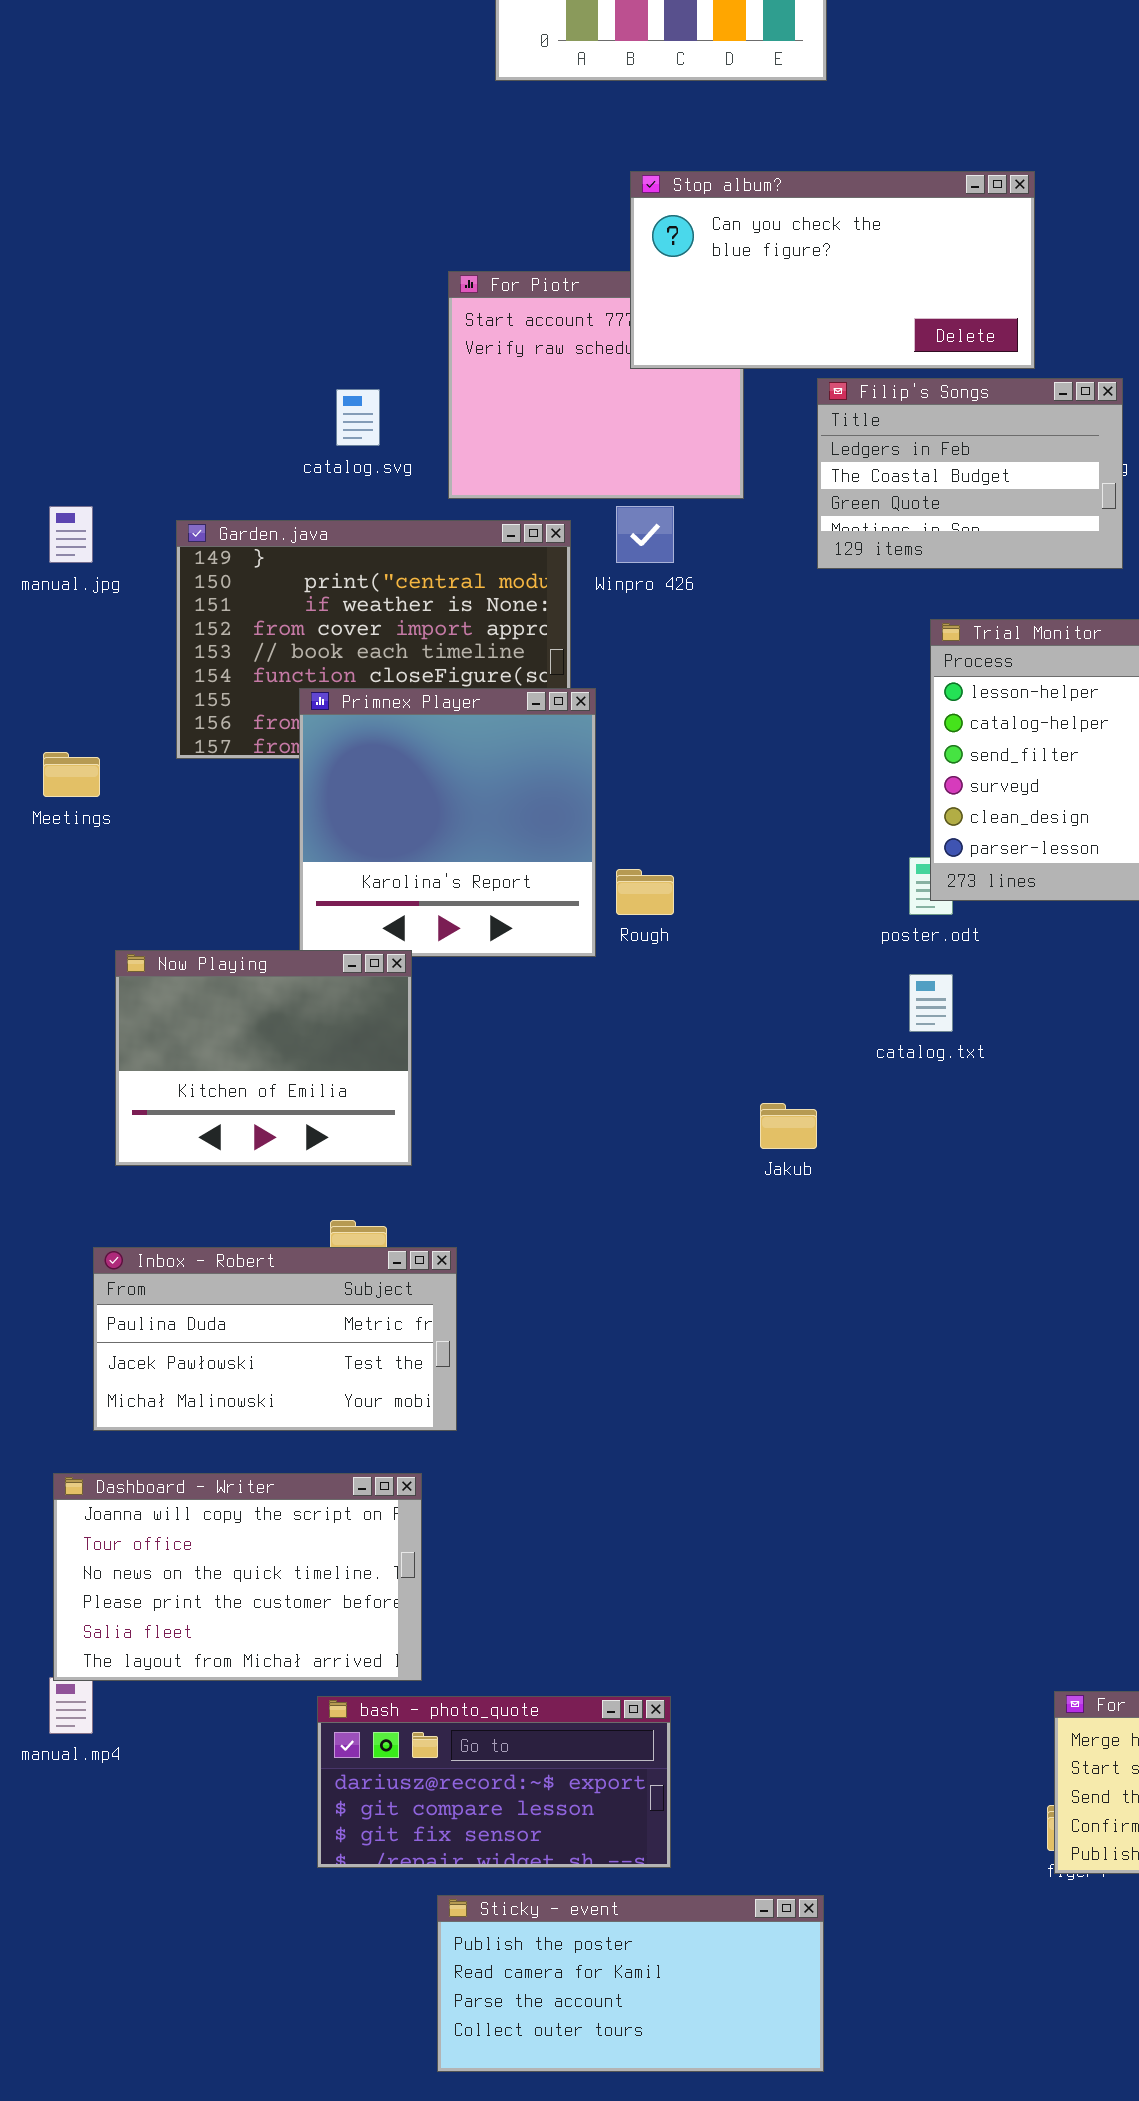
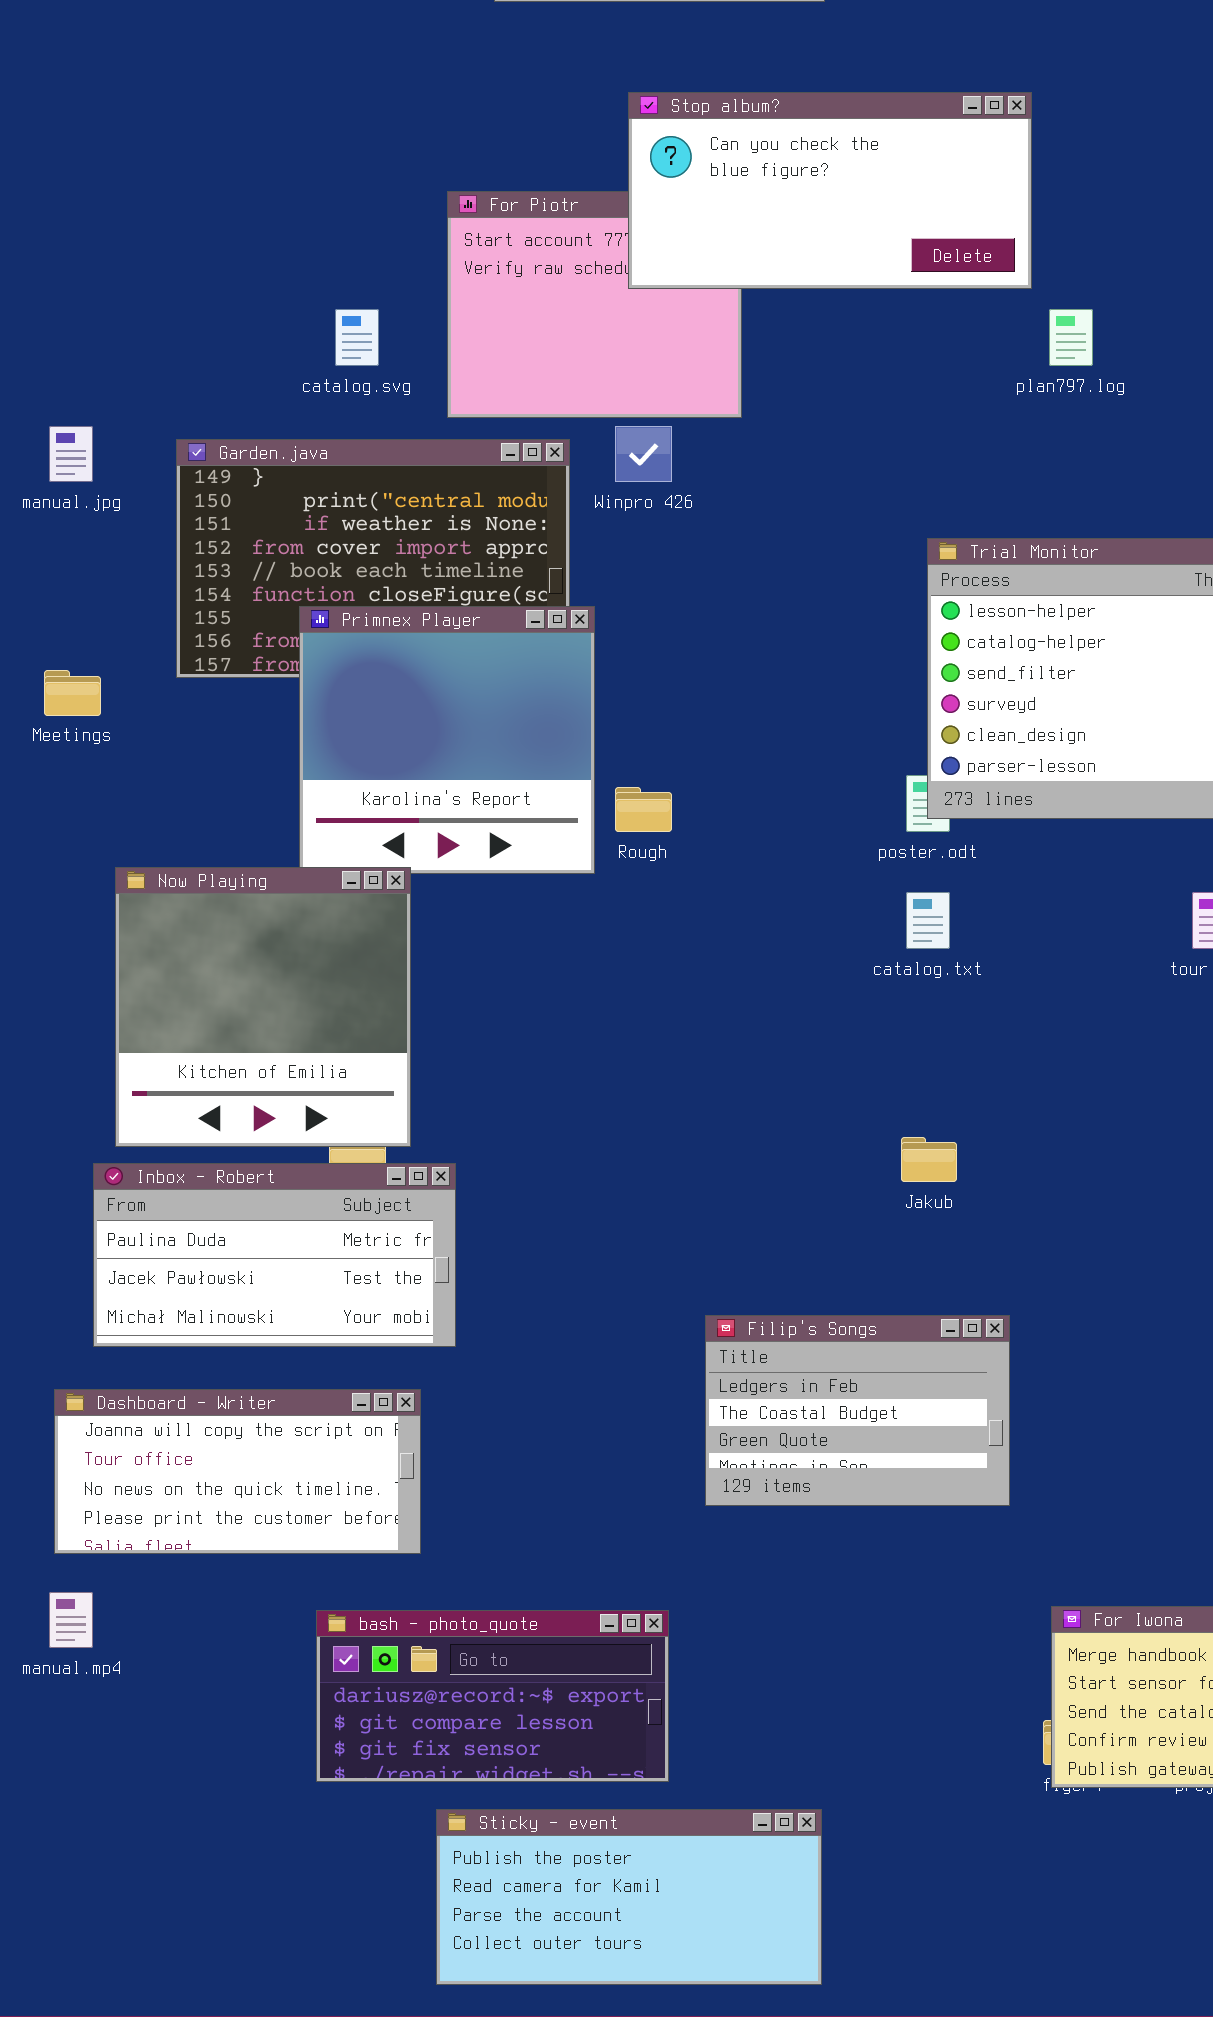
Filip's Songs: [817,378,1123,569] -> [705,1315,1010,1506], moved
Now Playing: [115,950,412,1166] -> [115,867,411,1147], resized
Jakub: [760,1103,817,1149] -> [901,1137,957,1182], moved
Dashboard - Writer: [53,1473,422,1681] -> [54,1389,421,1554], resized

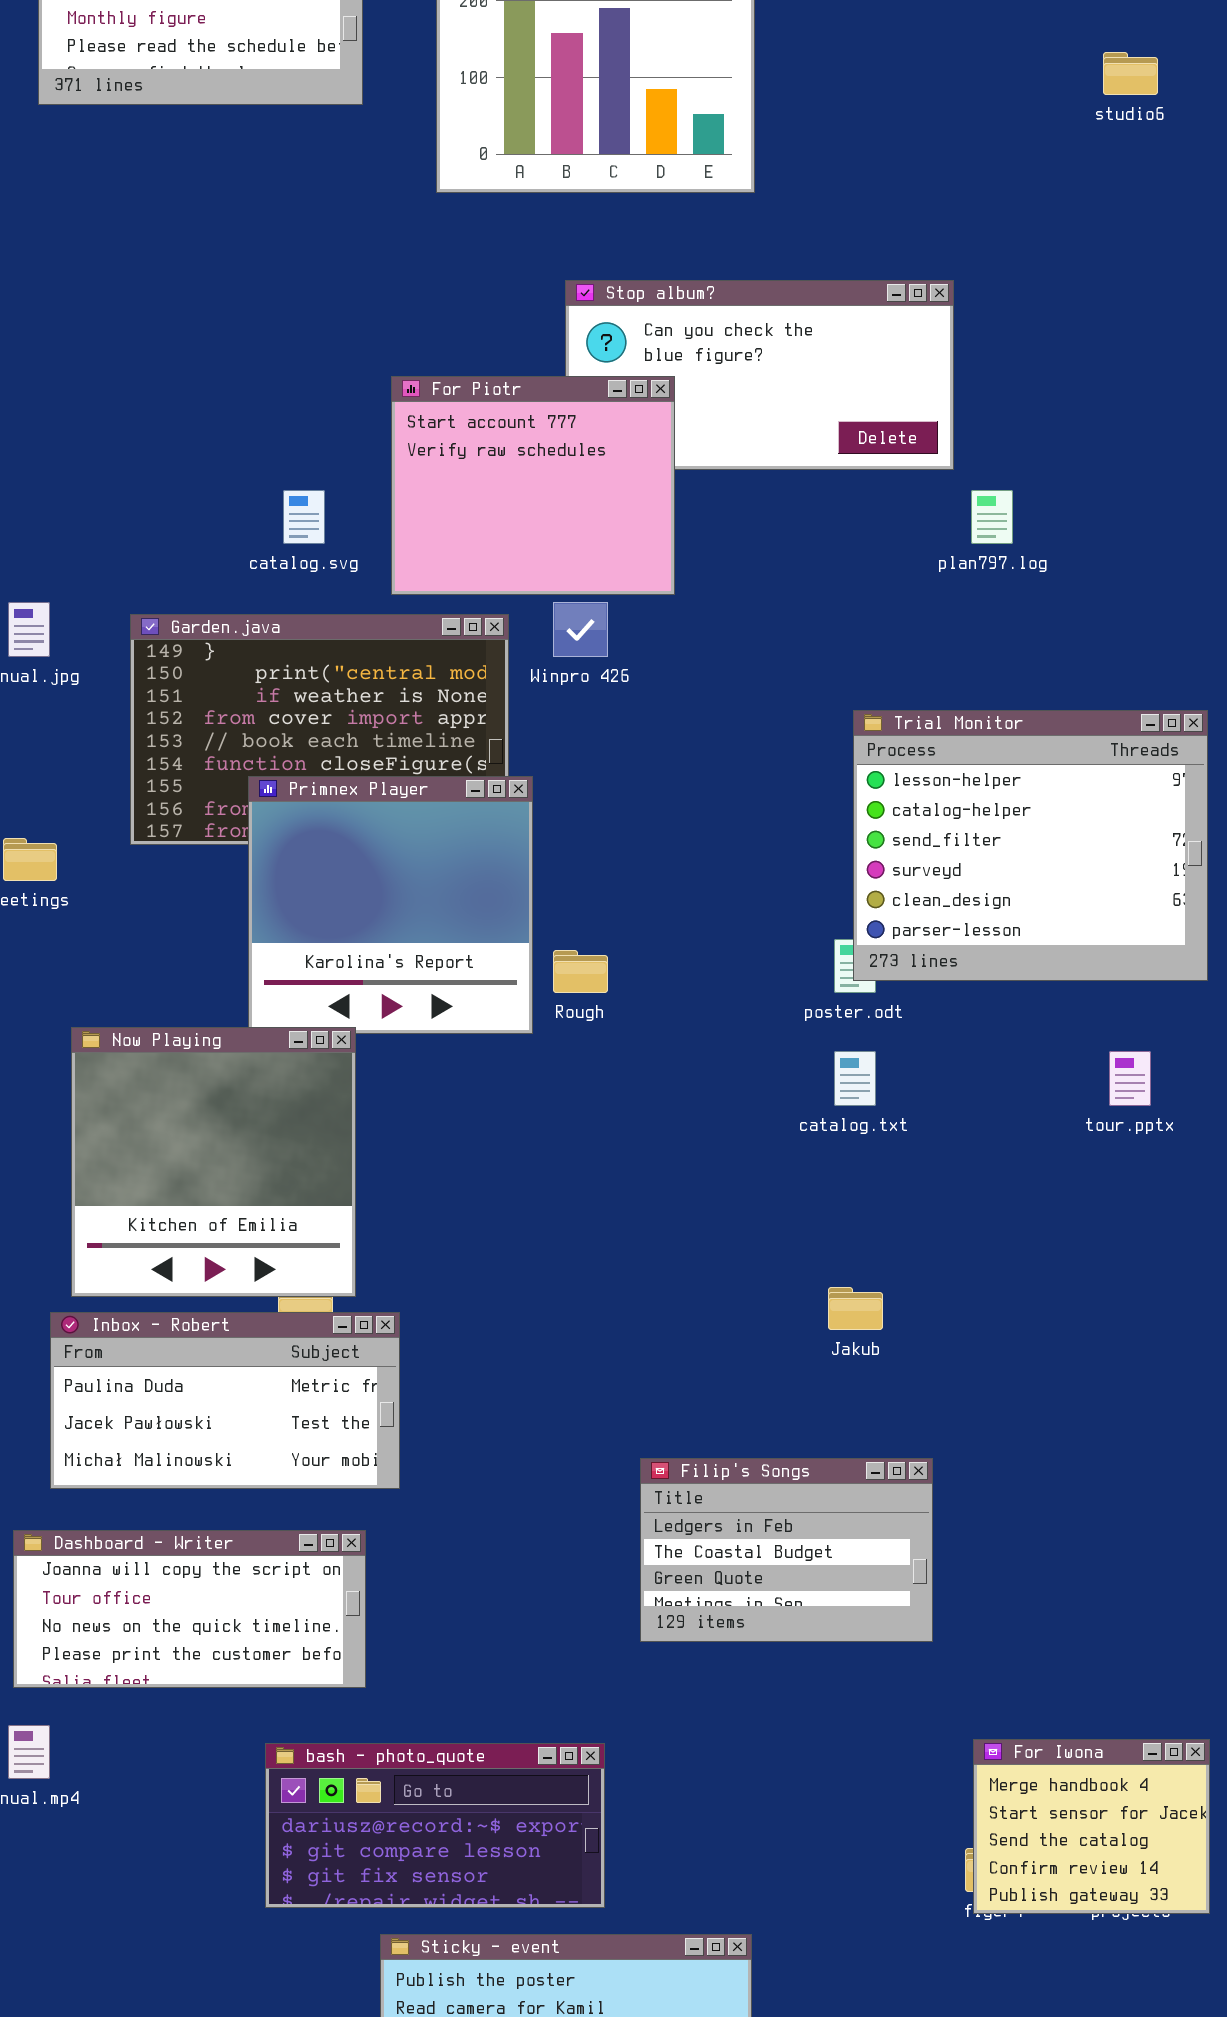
For Piotr: [447,191,742,418] -> [391,376,675,595], raised

